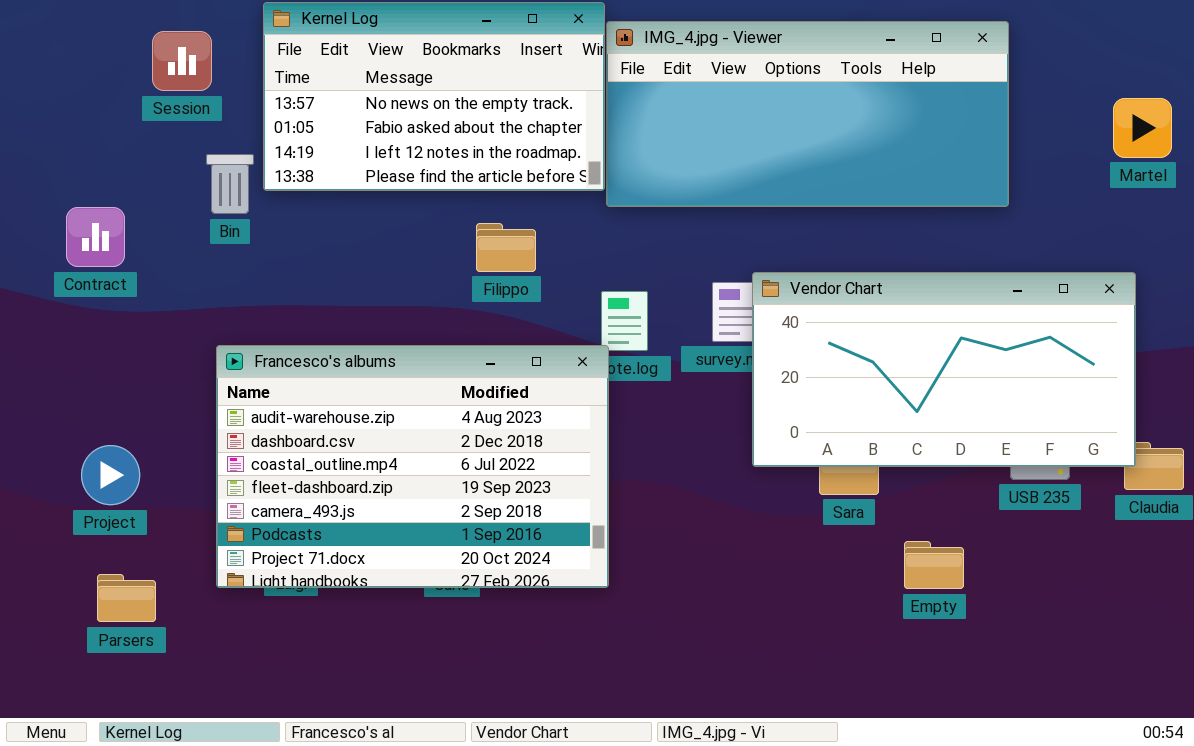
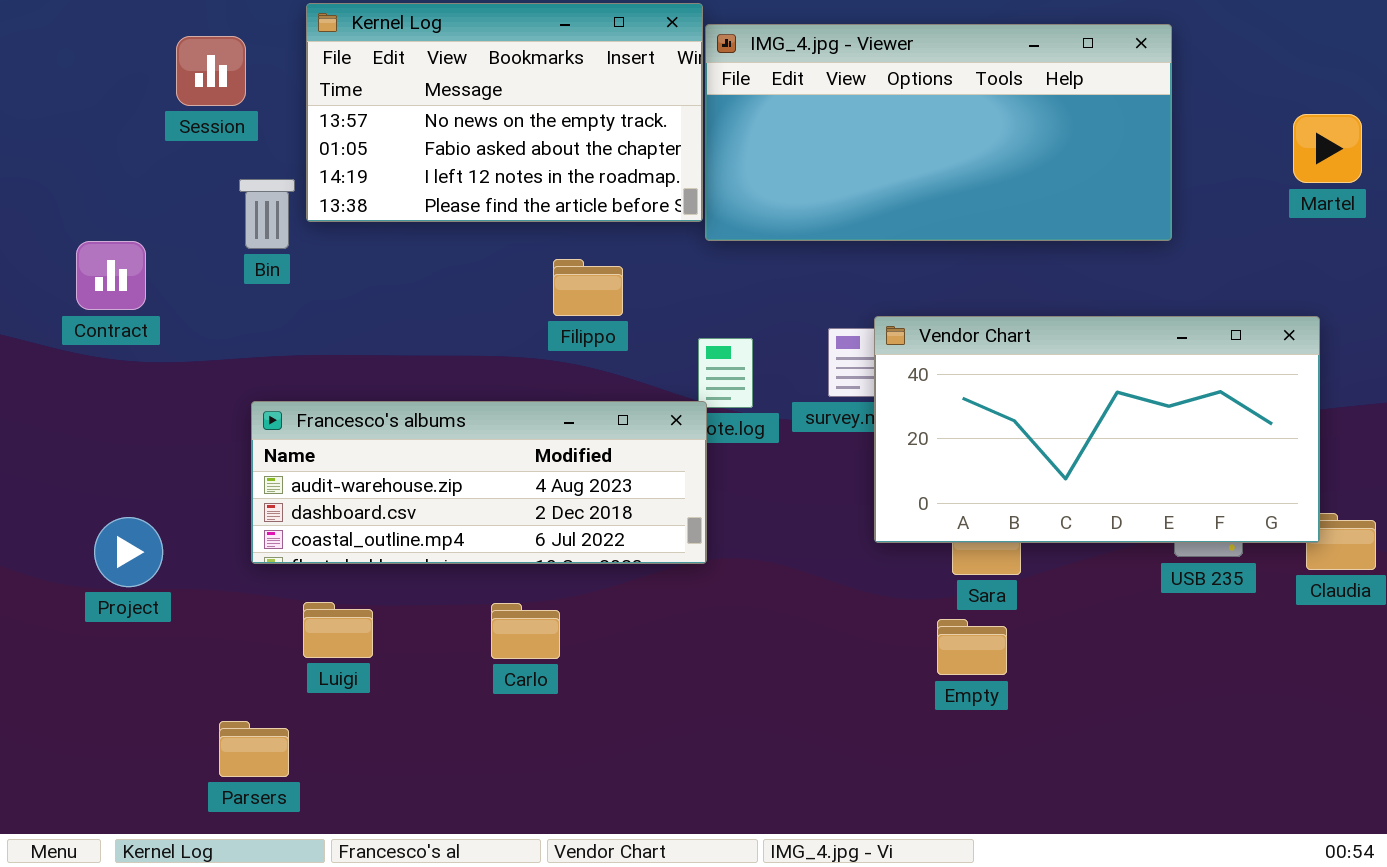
Francesco's albums: [216,345,609,588] -> [251,401,707,564], resized
Empty: [904,541,964,589] -> [937,619,1007,675], moved
Parsers: [97,574,156,622] -> [219,721,289,777], moved

